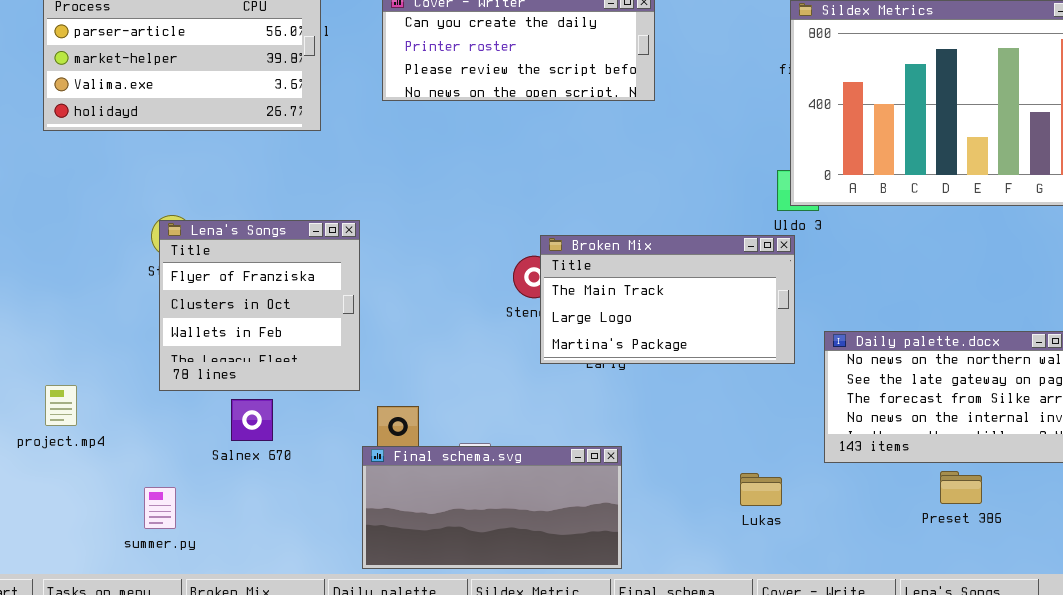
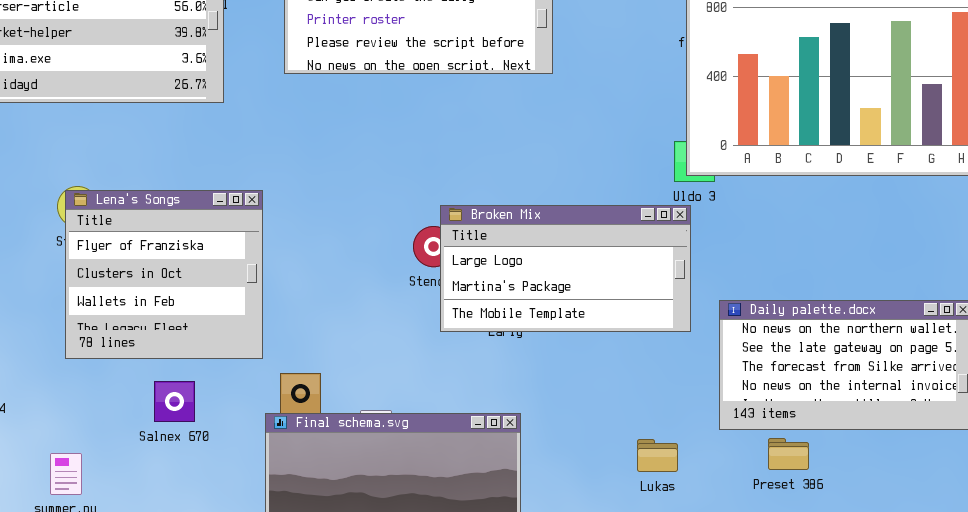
Broken Mix: [540,235,795,364] -> [440,205,691,332], scrolled down 1 row
Salnex 670: [231,399,273,441] -> [154,381,195,422], moved
Preset 386: [940,471,982,504] -> [768,438,809,470], moved

